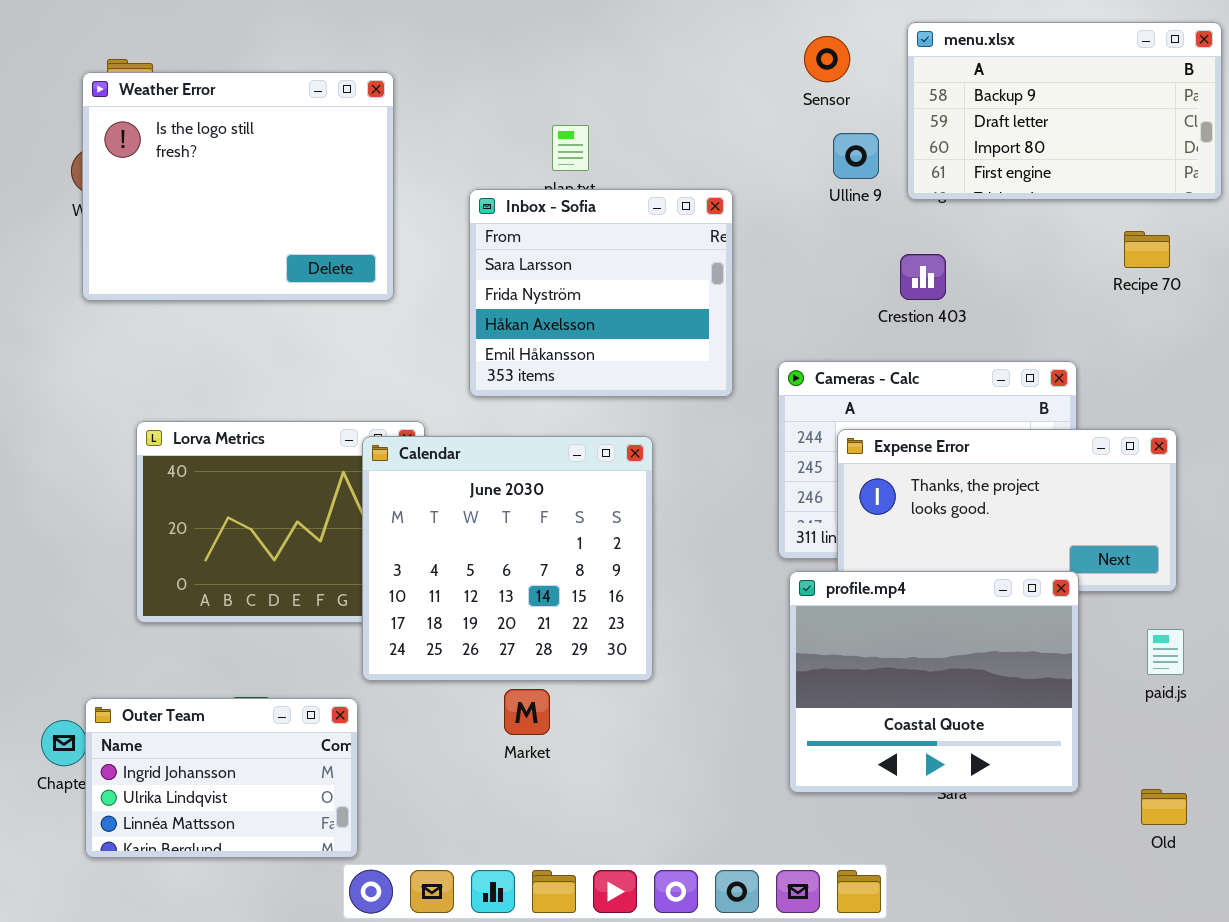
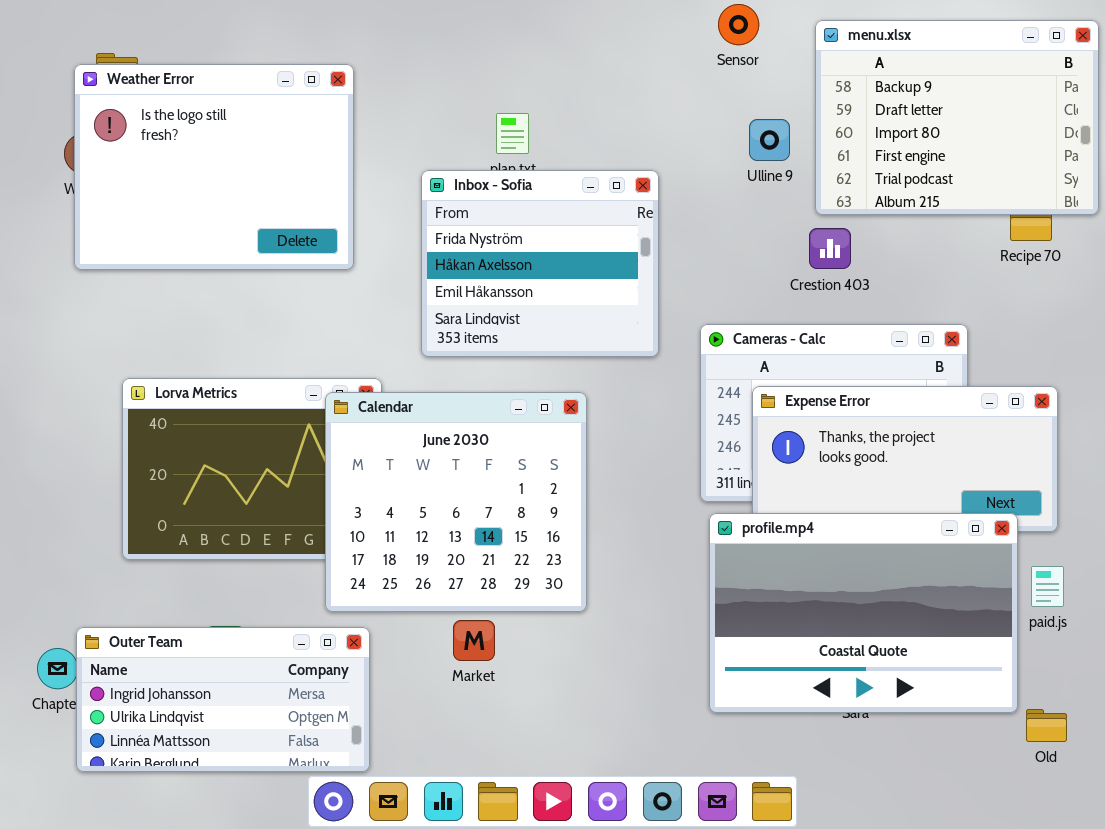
menu.xlsx: [907,22,1222,200] -> [815,20,1099,215], resized
Sensor: [804,36,850,82] -> [718,4,759,45], moved
Inbox - Sofia: [469,189,733,397] -> [421,170,659,357], scrolled down 1 row
profile.mp4: [789,571,1079,793] -> [709,513,1018,713], resized
Outer Team: [85,698,358,858] -> [76,627,370,772], resized

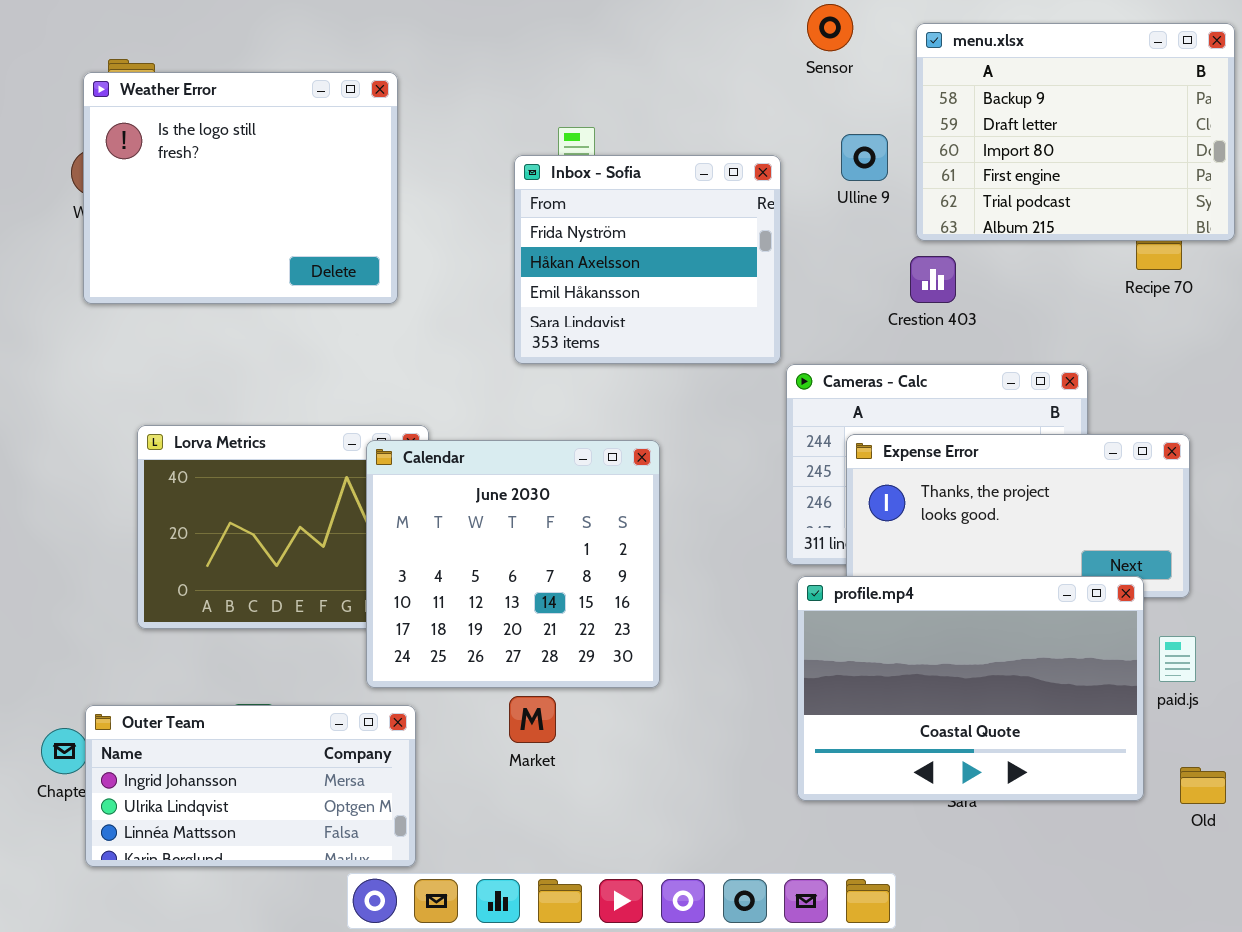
Inbox - Sofia: [421,170,659,357] -> [514,155,781,364], moved
Old: [1026,709,1067,742] -> [1180,767,1226,804], moved

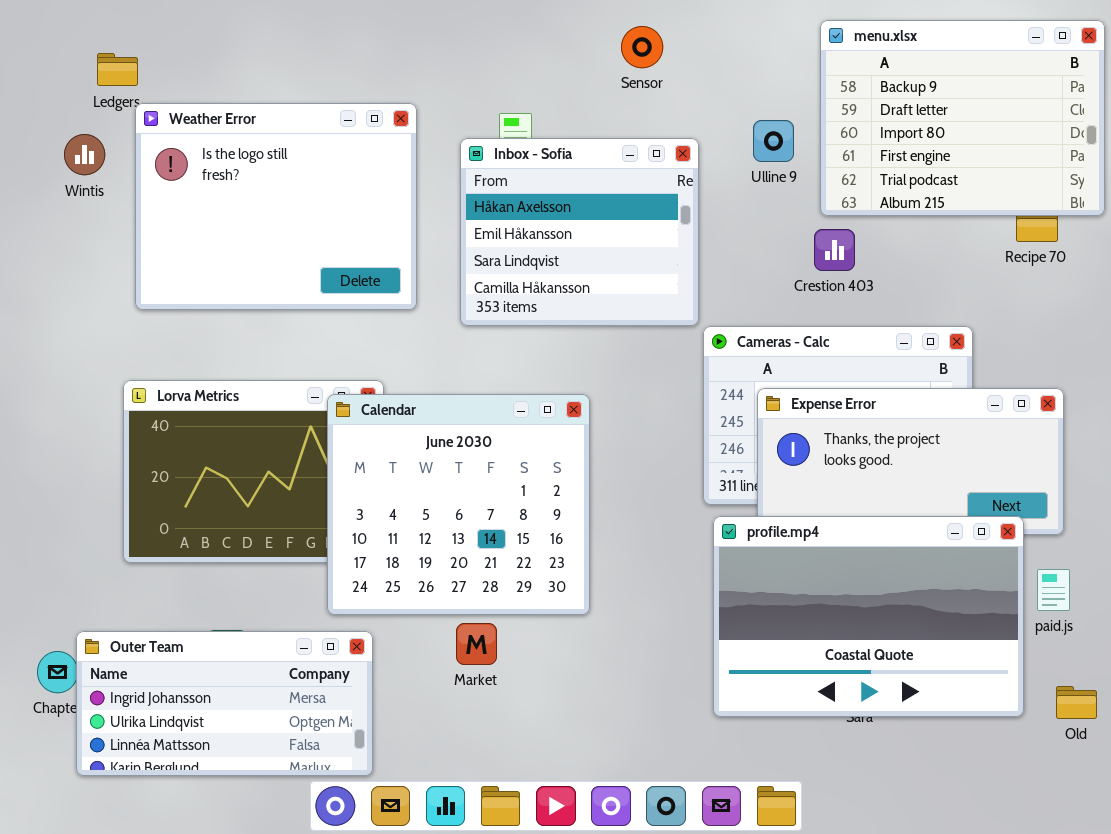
Sensor: [807,4,853,51] -> [621,26,663,68], moved
Weather Error: [83,72,398,304] -> [135,103,417,310], moved
Inbox - Sofia: [514,155,781,364] -> [460,138,699,326], scrolled down 1 row

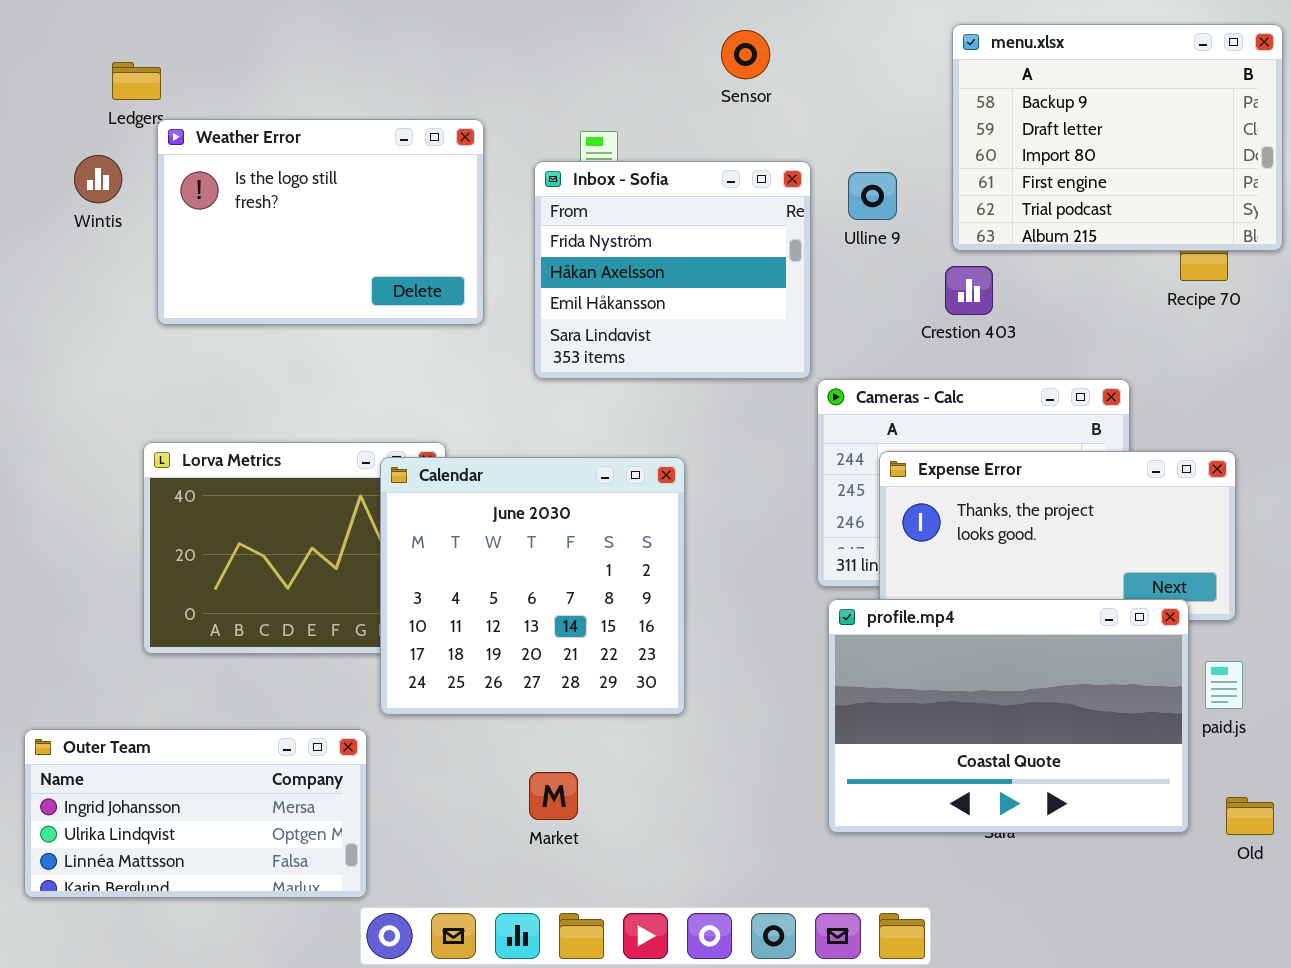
Weather Error: [135,103,417,310] -> [157,119,484,325], resized
Ulline 9: [753,120,794,162] -> [848,172,897,220], moved
Inbox - Sofia: [460,138,699,326] -> [534,161,811,379], scrolled up 1 row
Market: [456,623,497,665] -> [529,772,578,820], moved
Outer Team: [76,631,373,776] -> [24,729,367,898], moved

